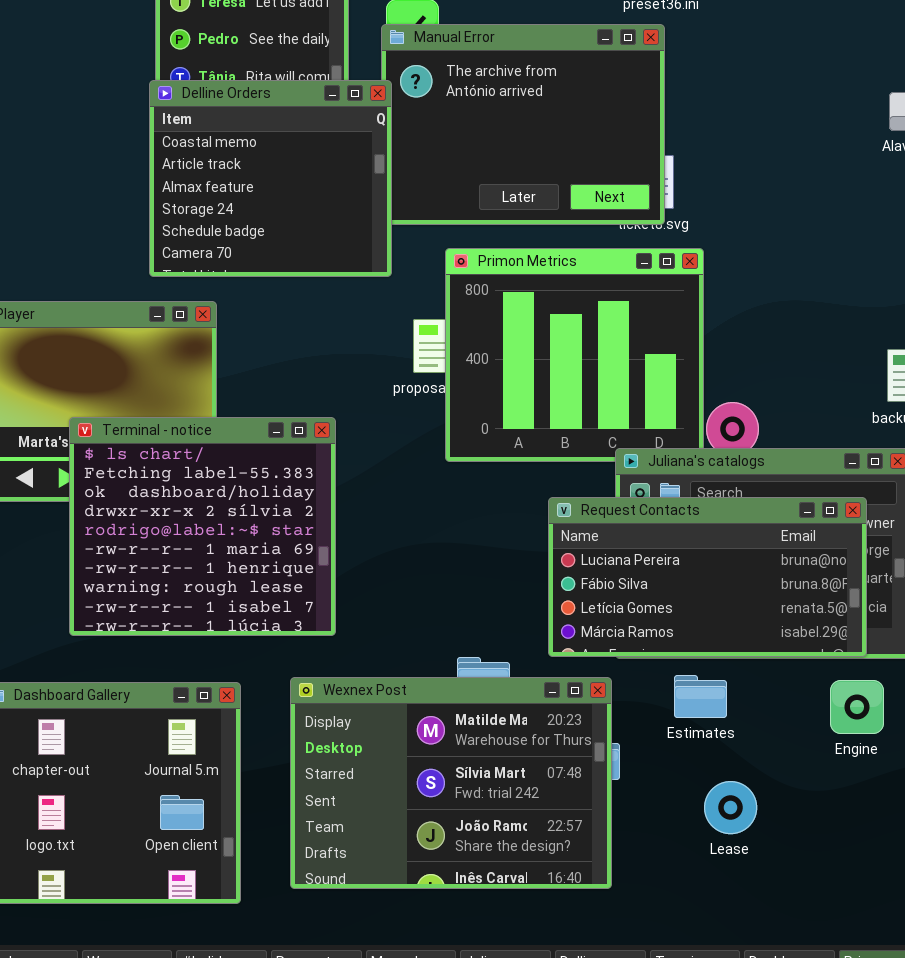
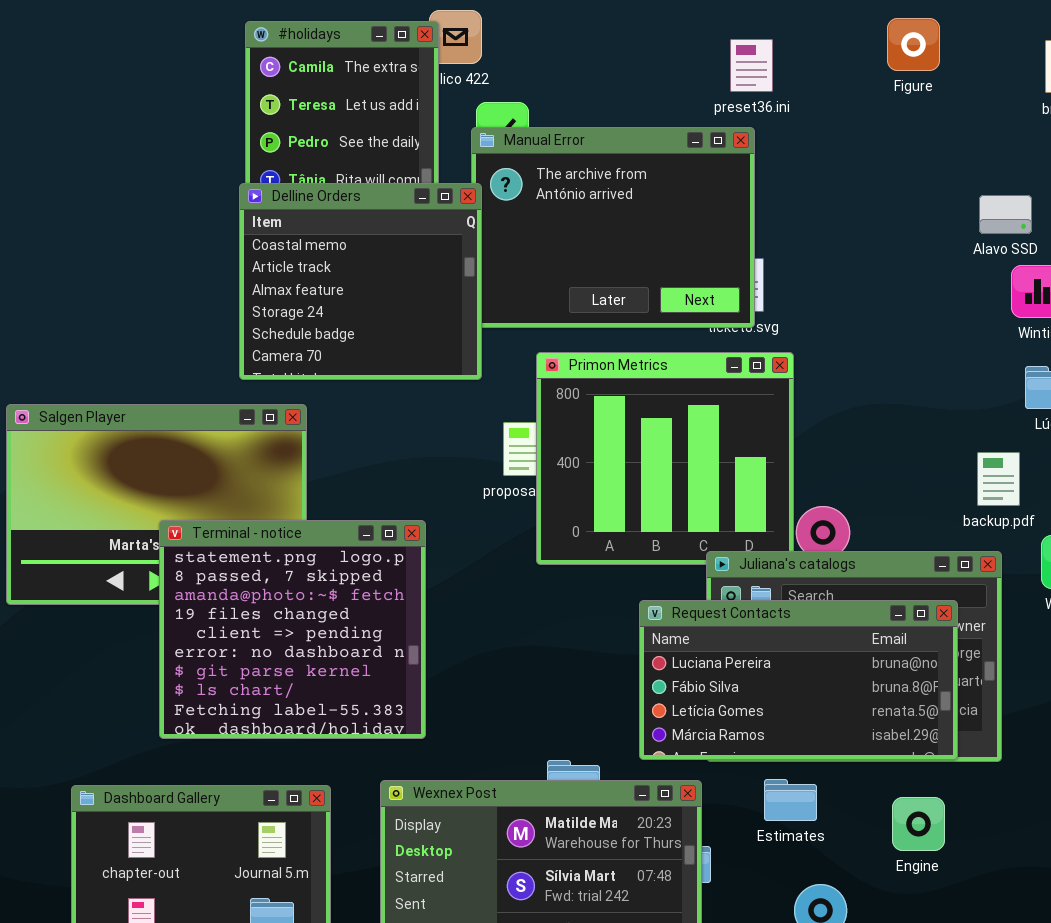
Terminal - notice: [69,417,336,636] -> [159,520,426,739], scrolled up 7 rows
Engine: [830,680,884,734] -> [892,797,945,851], moved

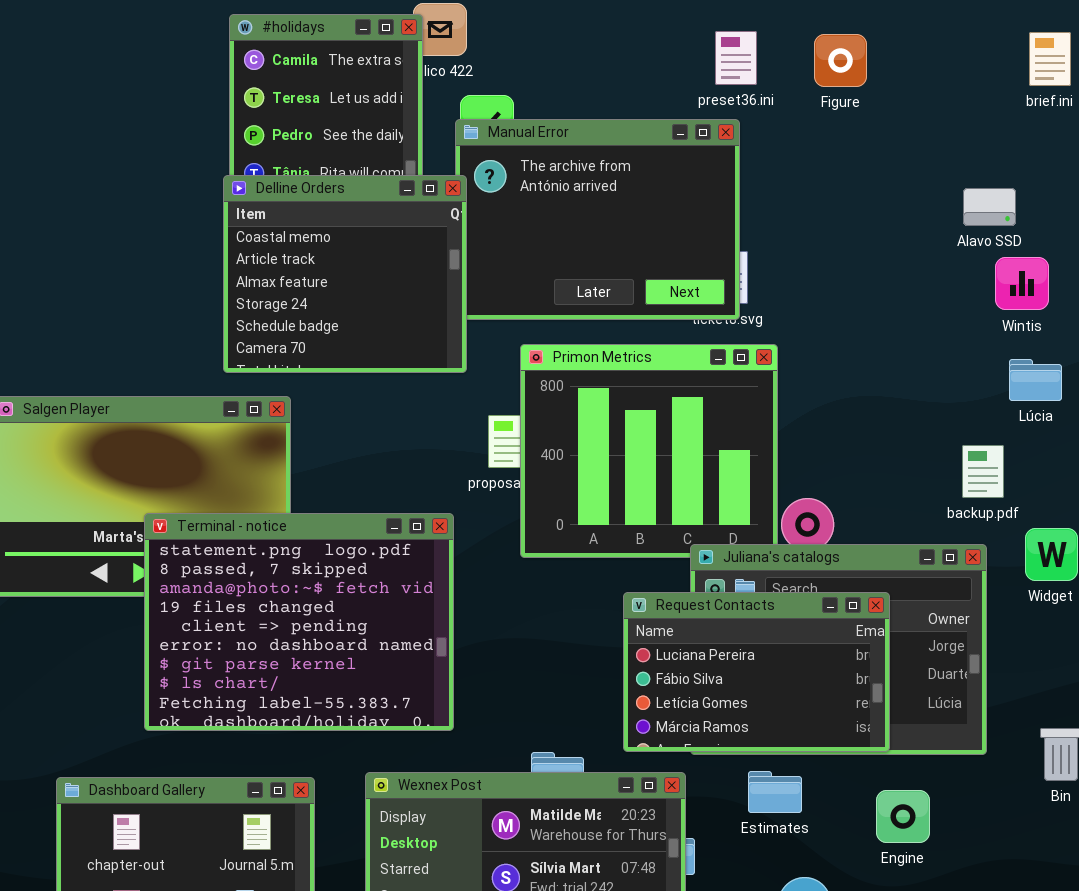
Figure: [887,18,940,71] -> [814,34,867,87], moved
Terminal - notice: [159,520,426,739] -> [144,513,454,731], resized
Request Contacts: [639,600,958,760] -> [623,592,890,752], resized

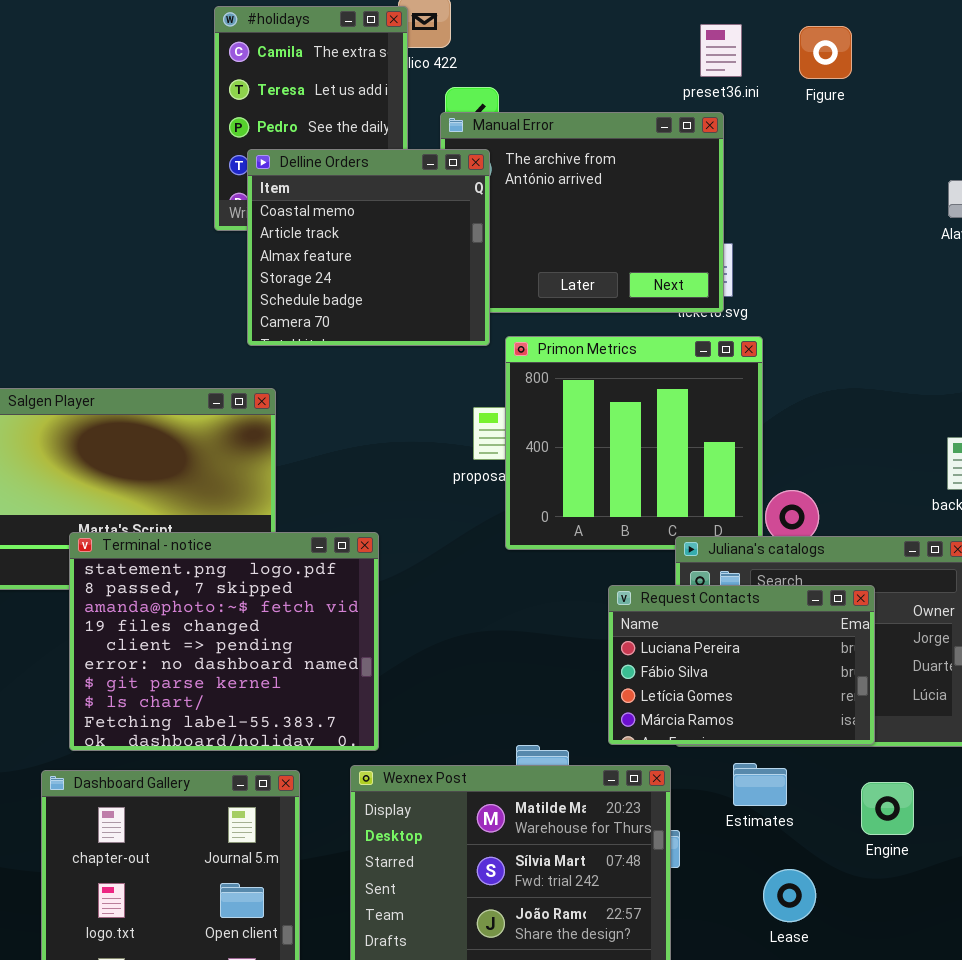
Delline Orders: [223,175,467,373] -> [247,149,490,346], moved
Terminal - notice: [144,513,454,731] -> [69,532,379,751], moved

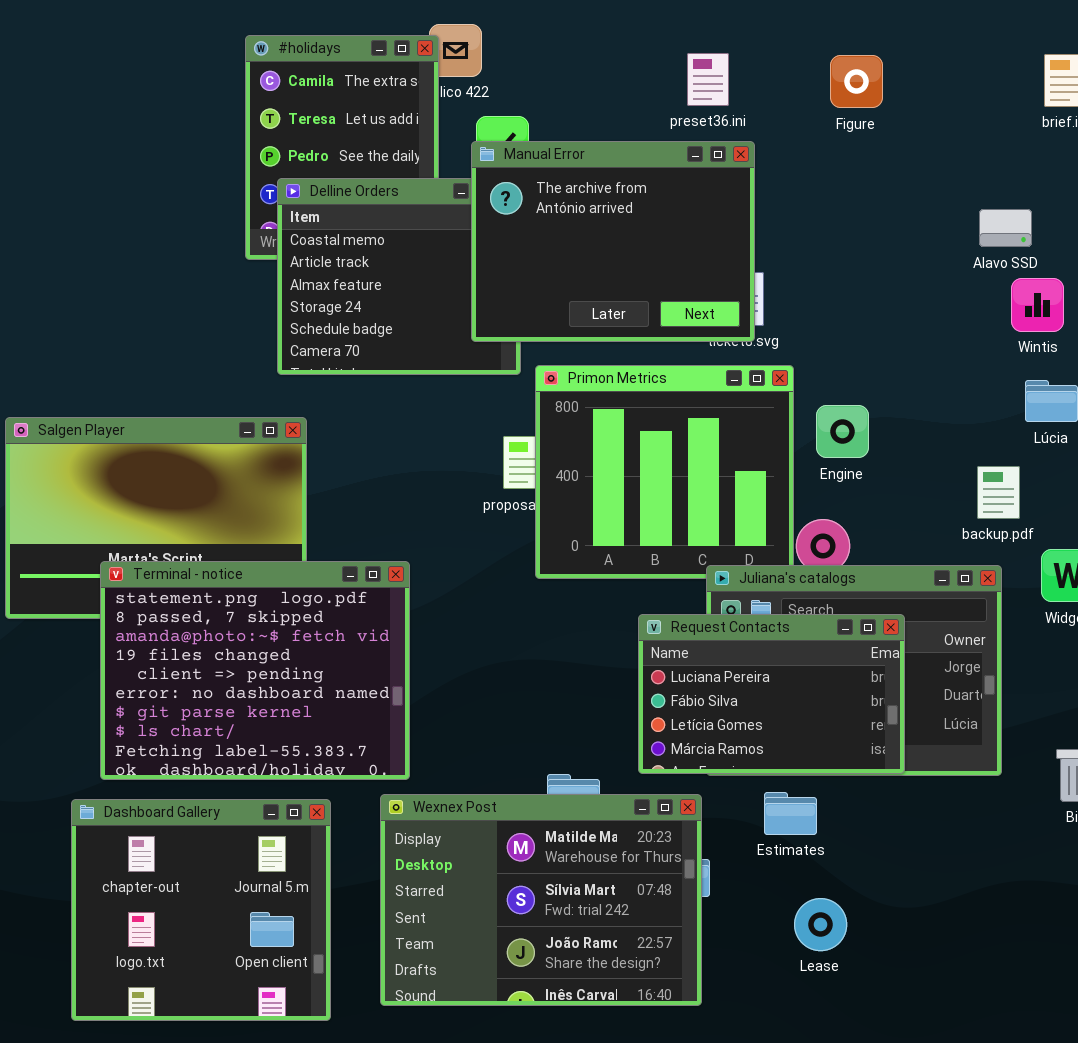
preset36.ini: [700,24,742,77] -> [687,53,729,106], moved
Manual Error: [440,112,724,313] -> [471,141,755,342], raised
Engine: [861,782,914,835] -> [816,405,869,458], moved

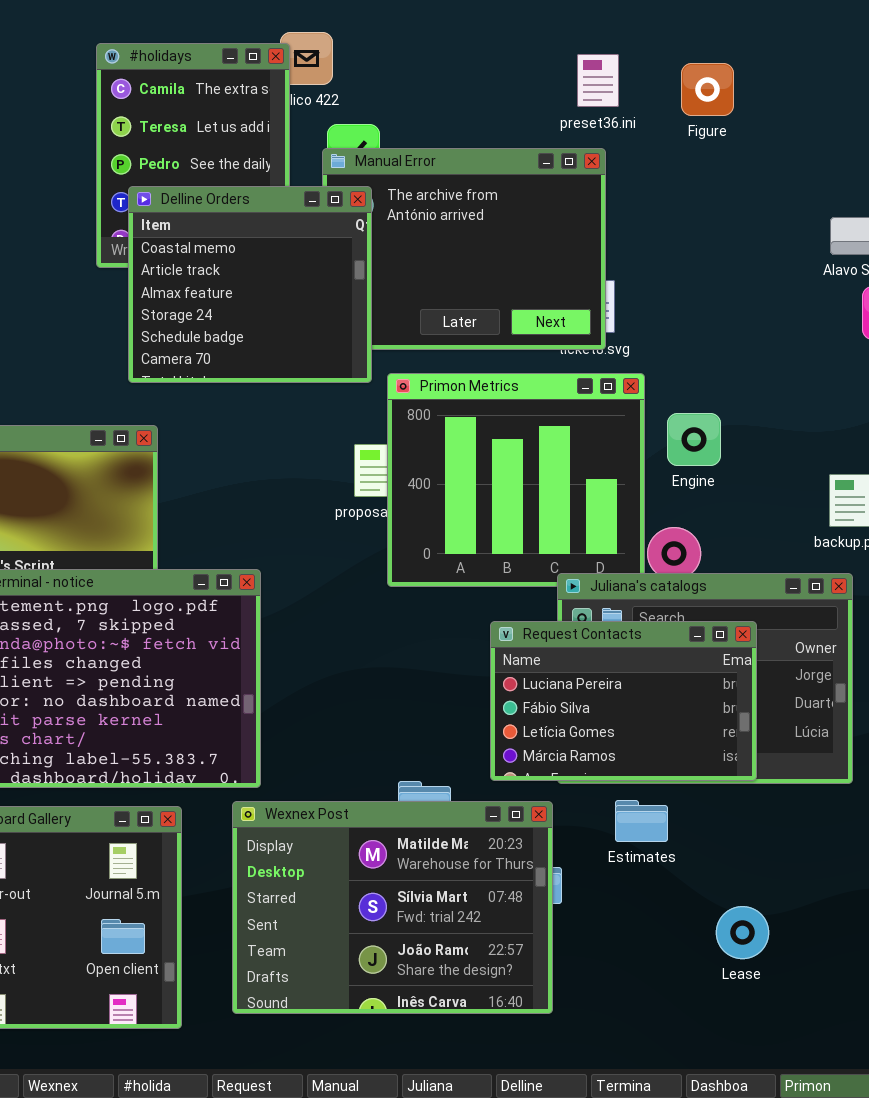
preset36.ini: [687,53,729,106] -> [577,54,619,107], moved
Delline Orders: [277,178,521,375] -> [128,186,372,383], raised
Lease: [794,898,847,951] -> [716,906,769,959], moved

